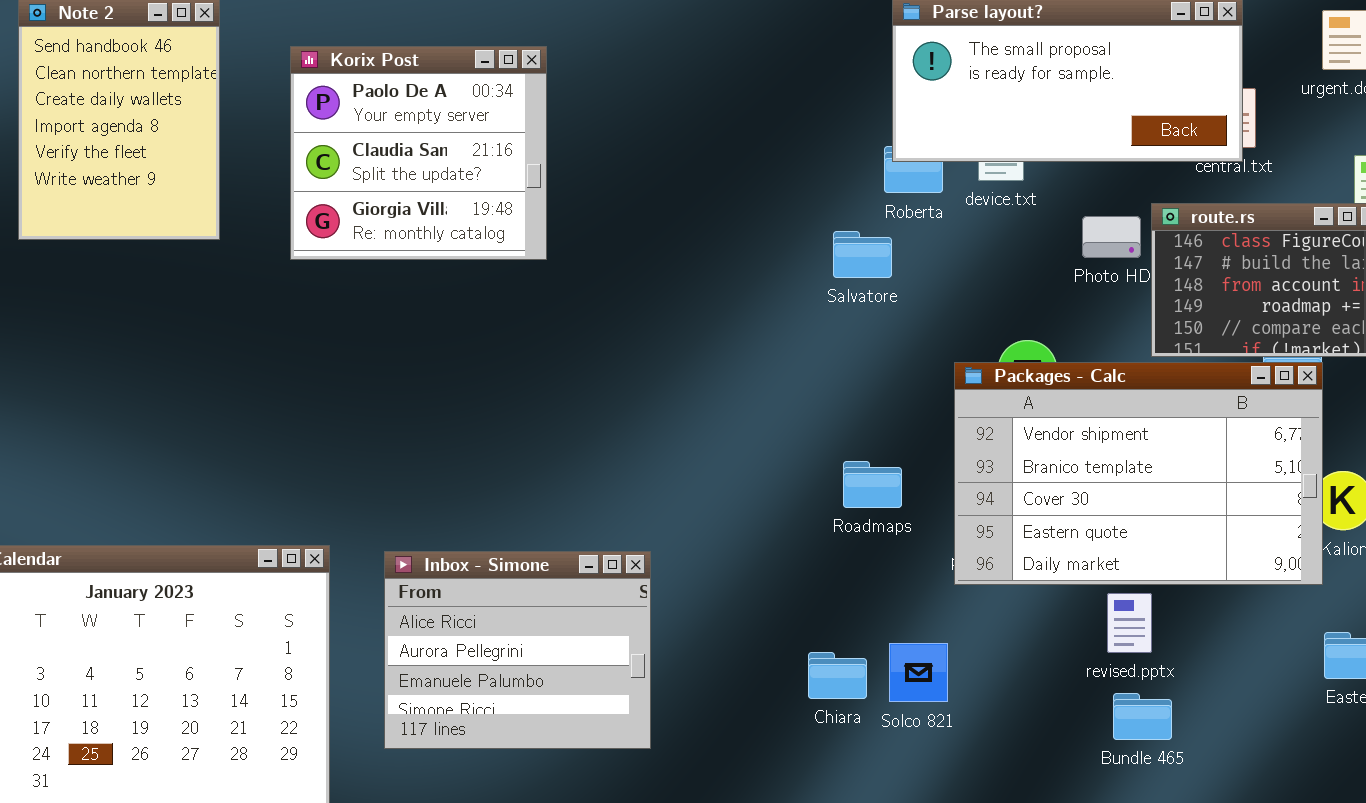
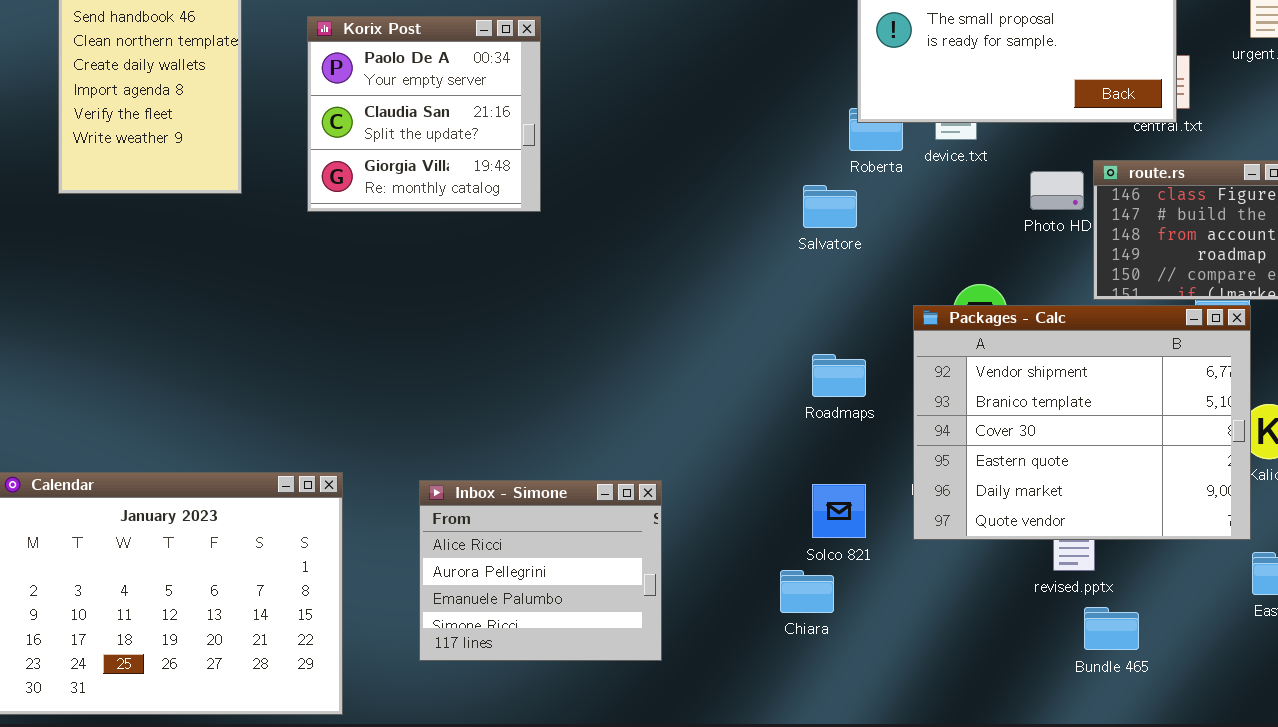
Packages - Calc: [954,362,1323,585] -> [913,305,1251,540], resized
Roadmaps: [843,461,902,508] -> [812,354,866,397], moved
Inbox - Simone: [384,551,651,749] -> [419,480,662,661], moved
Solco 821: [889,643,948,702] -> [812,484,866,538], moved
Bundle 465: [1113,693,1172,740] -> [1084,607,1139,650], moved

